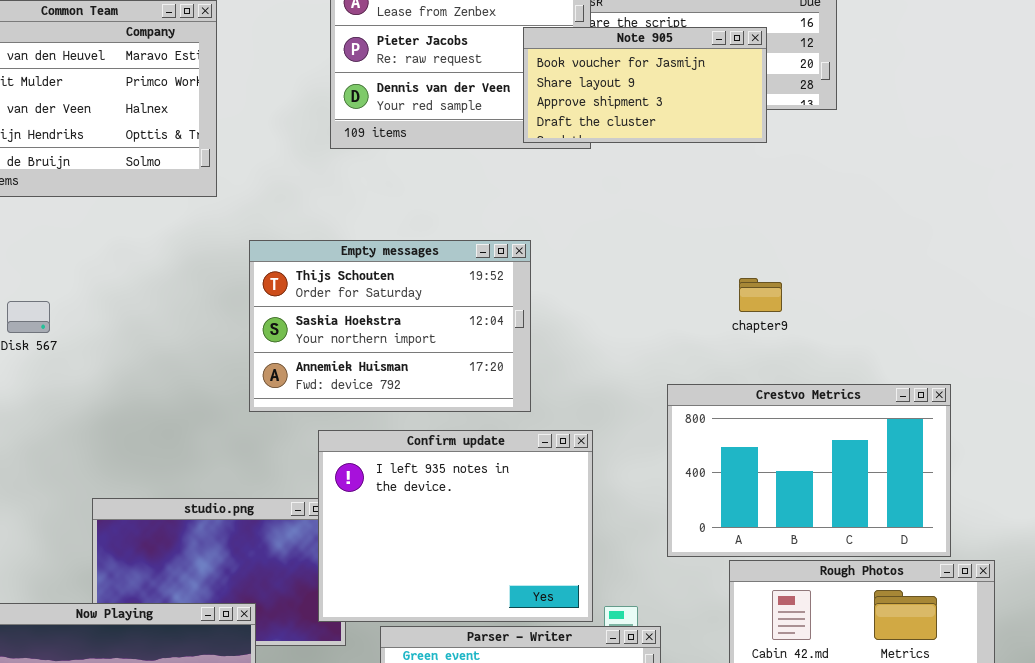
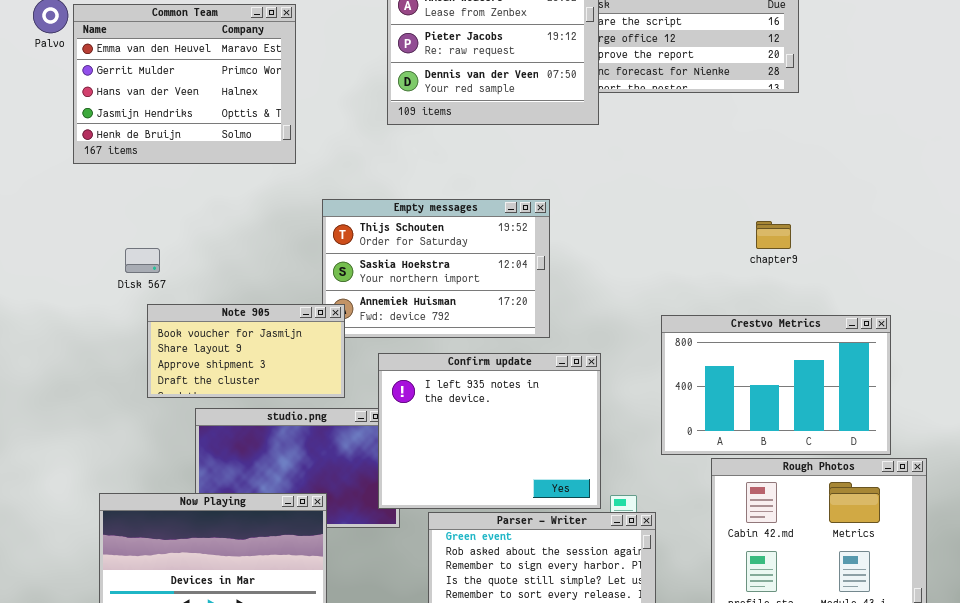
Note 905: [523,27,767,143] -> [147,304,345,398], moved
chapter9: [739,278,782,312] -> [756,221,791,249], moved

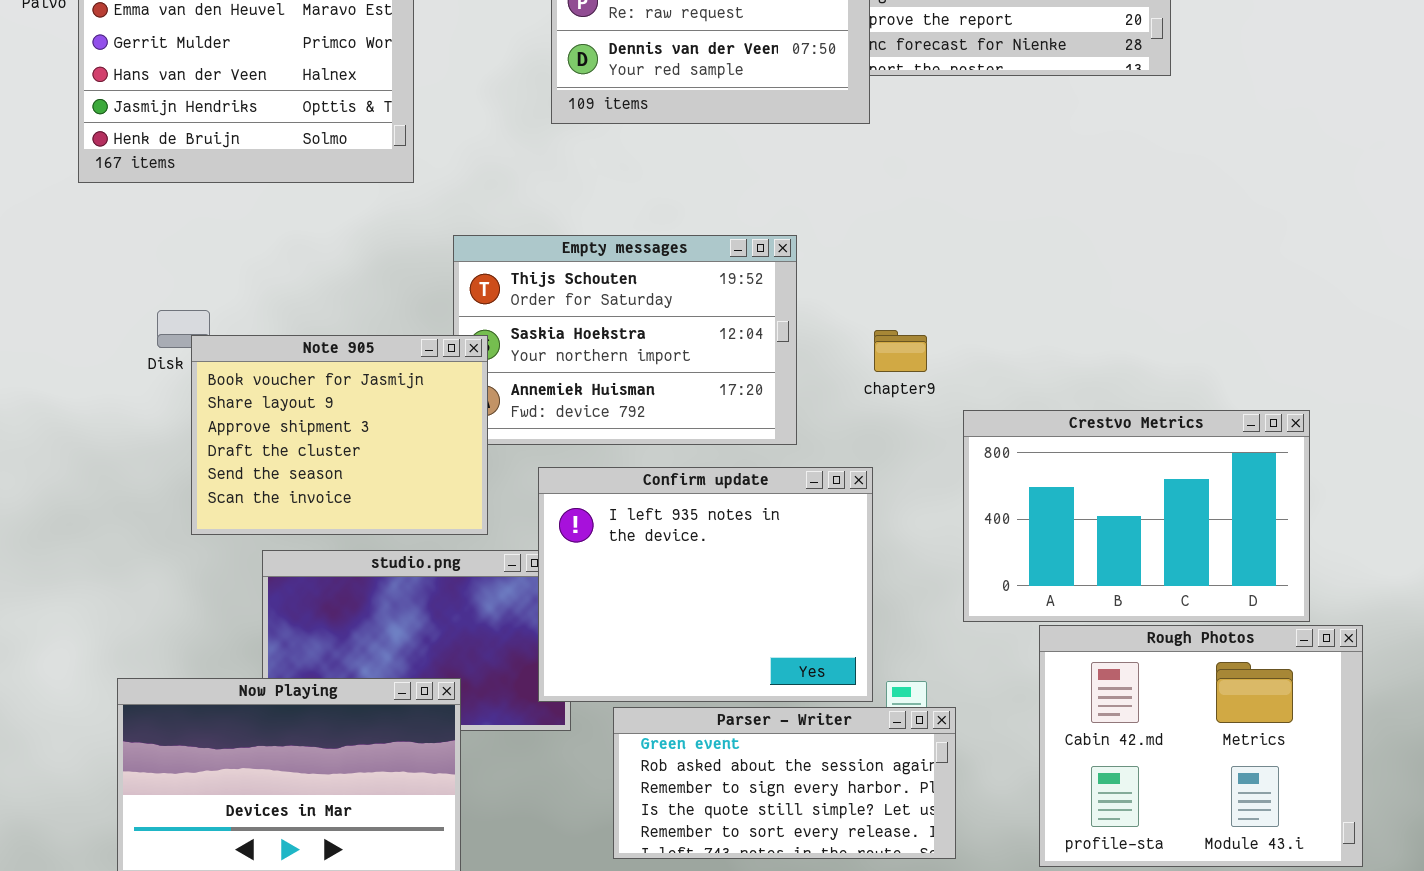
chapter9: [756,221,791,249] -> [874,330,927,372], moved
Note 905: [147,304,345,398] -> [191,335,488,535], resized

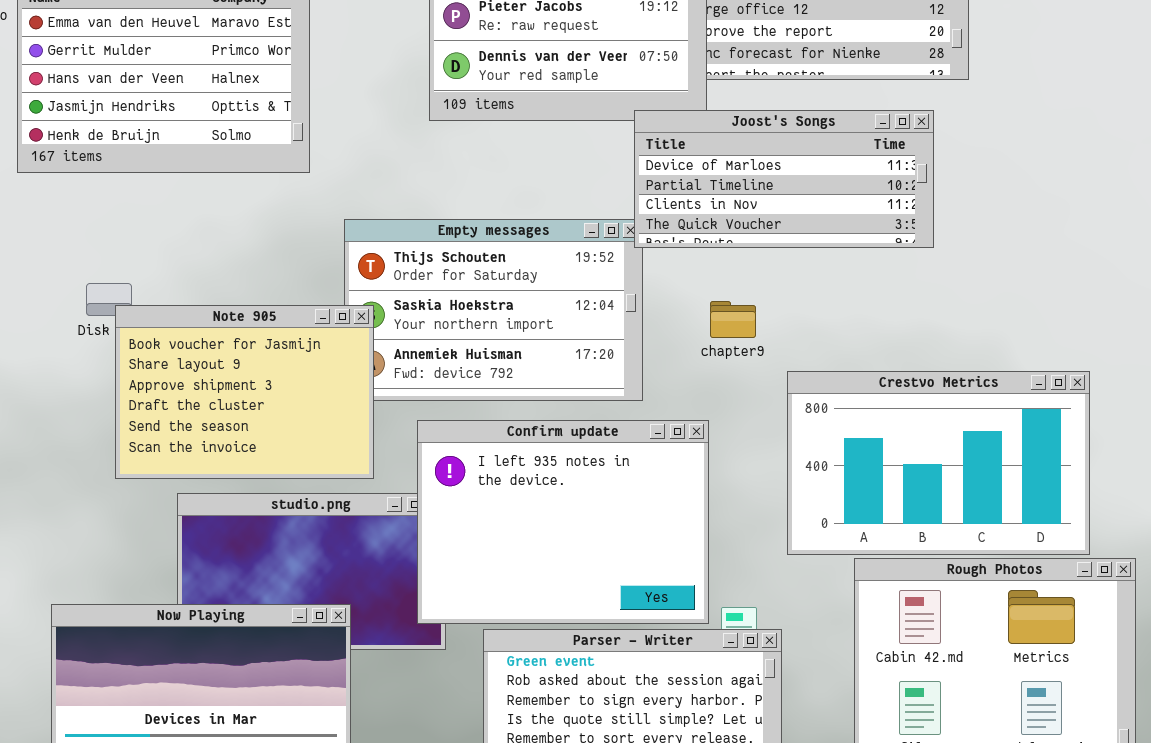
Joost's Songs: none -> [634,110,934,248], opened

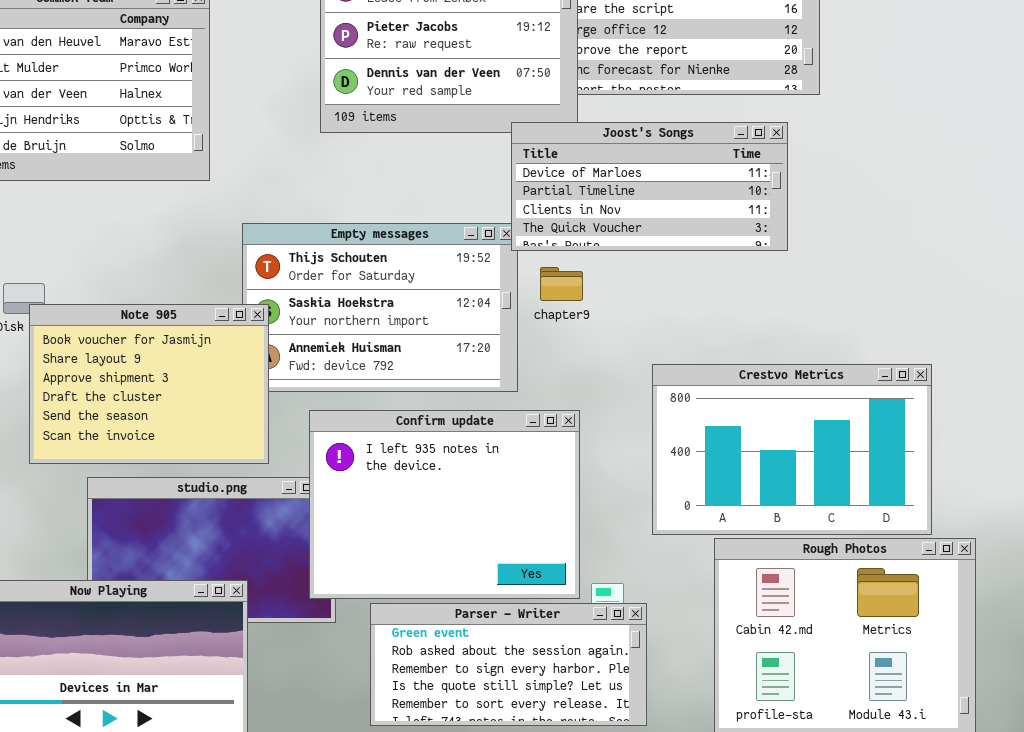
chapter9: [710,301,756,338] -> [540,267,583,301], moved

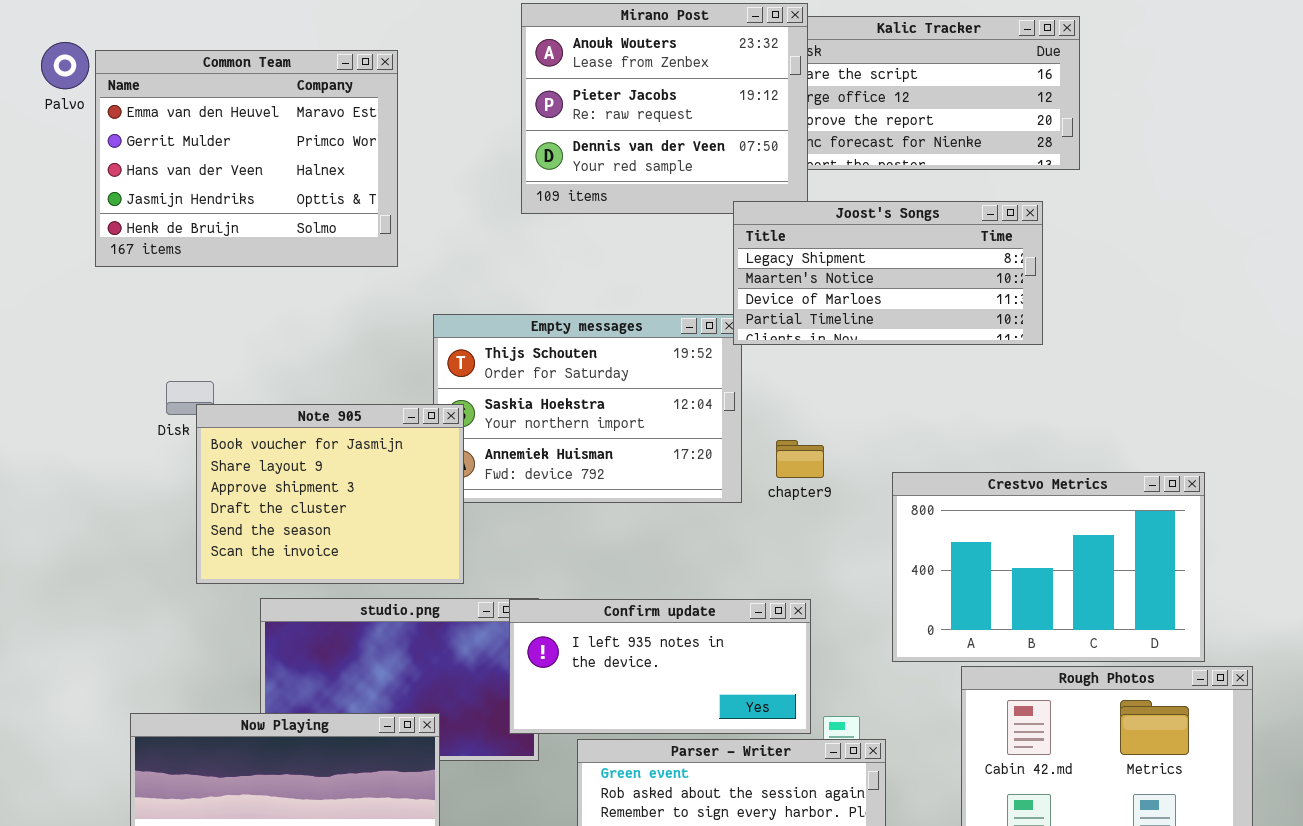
Joost's Songs: [511,122,788,251] -> [733,201,1043,345], scrolled up 2 rows
chapter9: [540,267,583,301] -> [776,440,824,478], moved
Confirm update: [309,410,580,599] -> [509,599,811,734], resized

